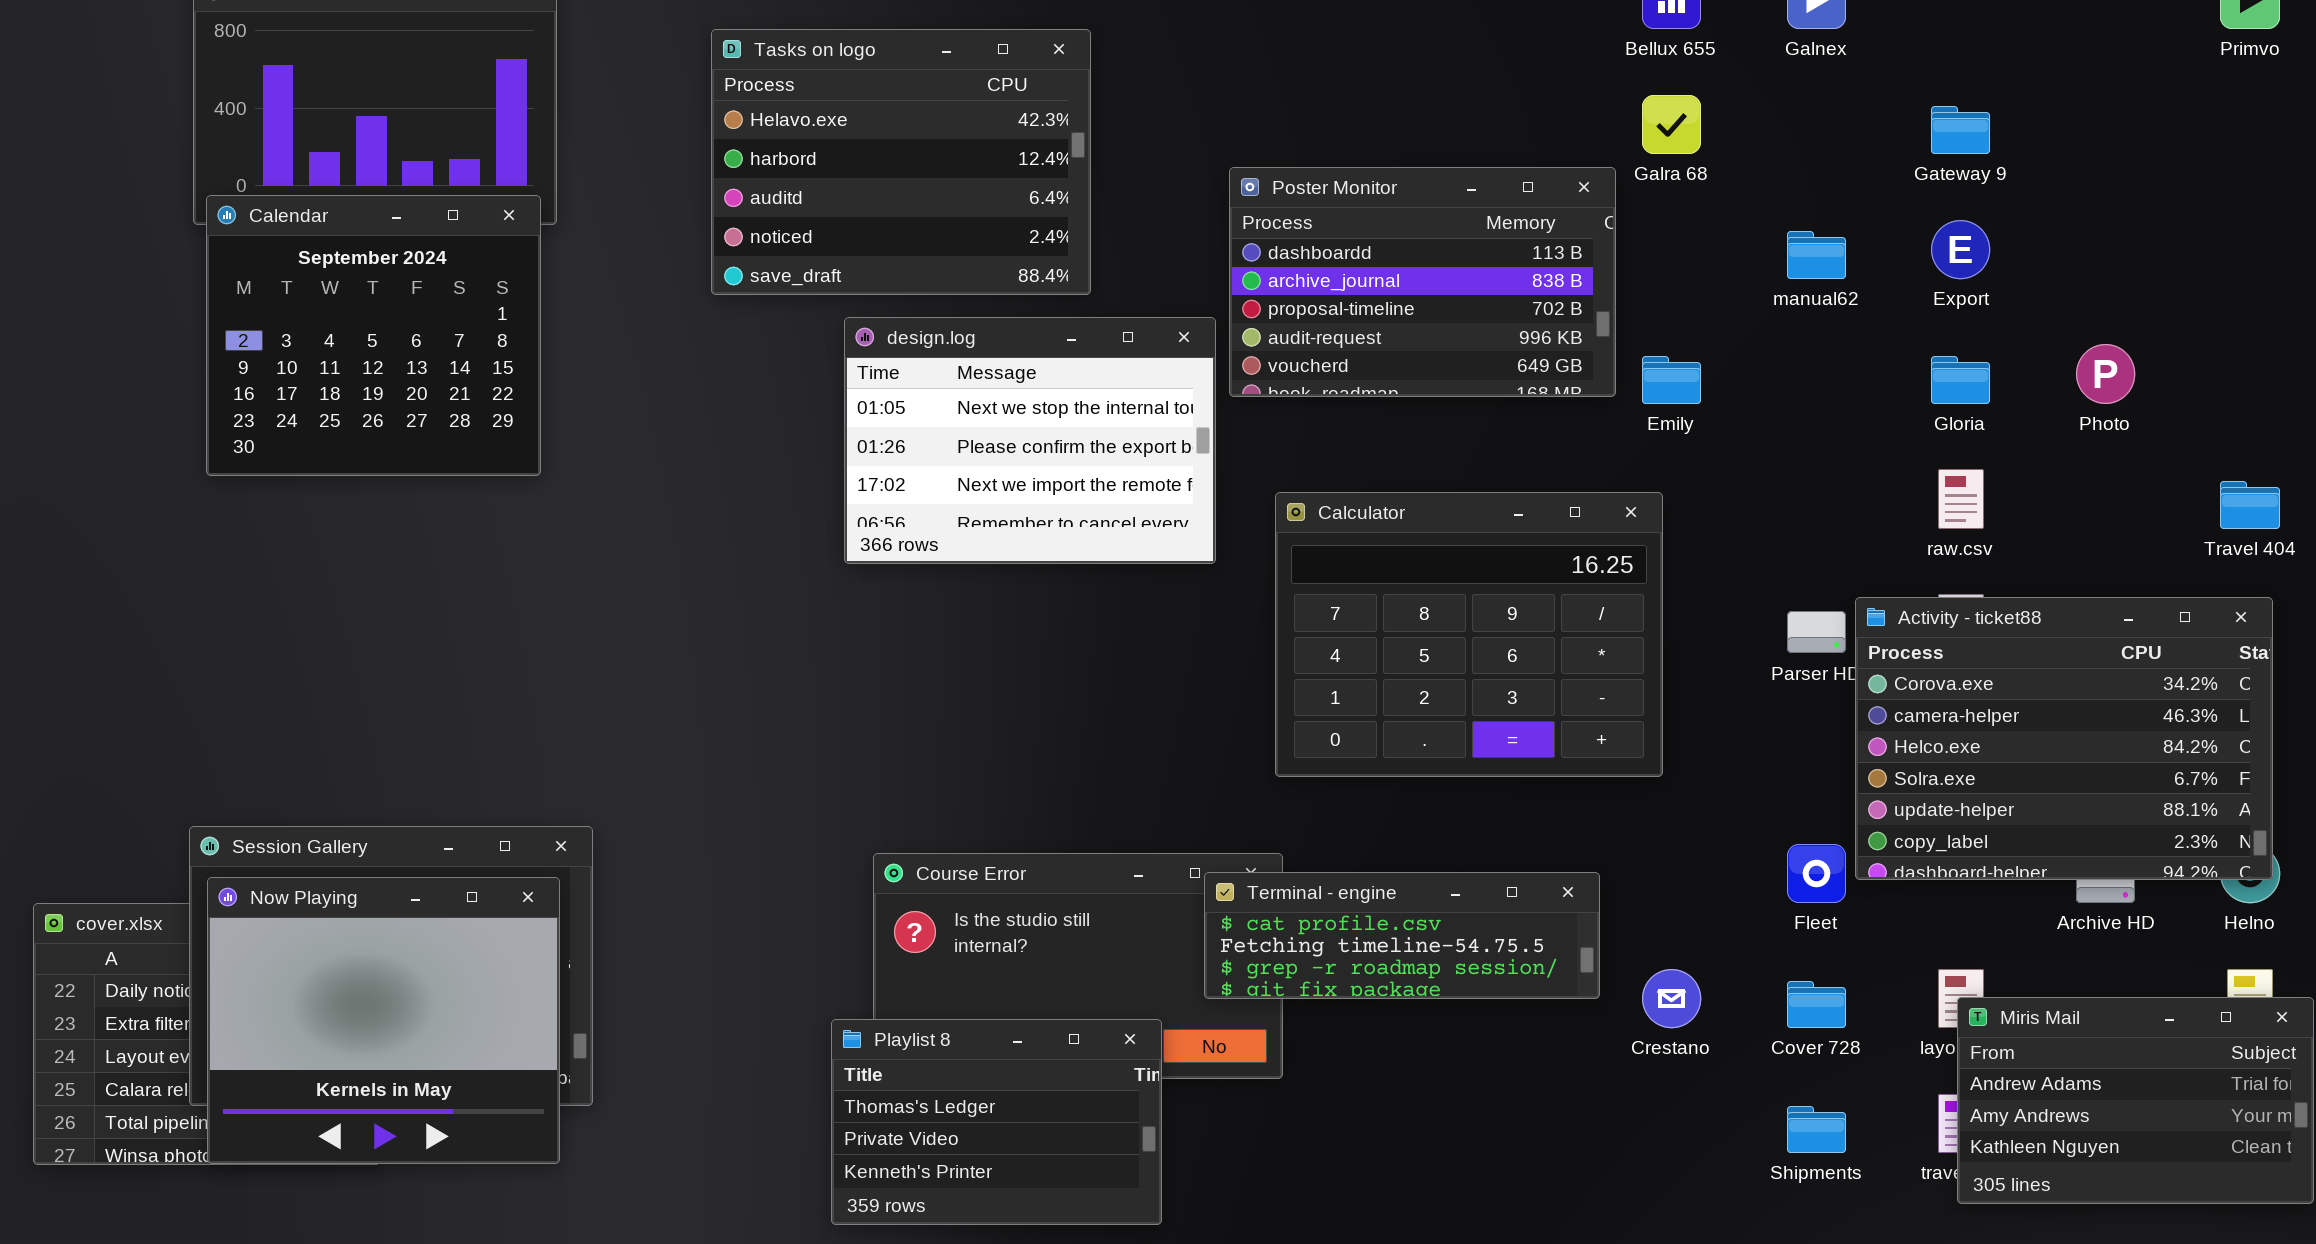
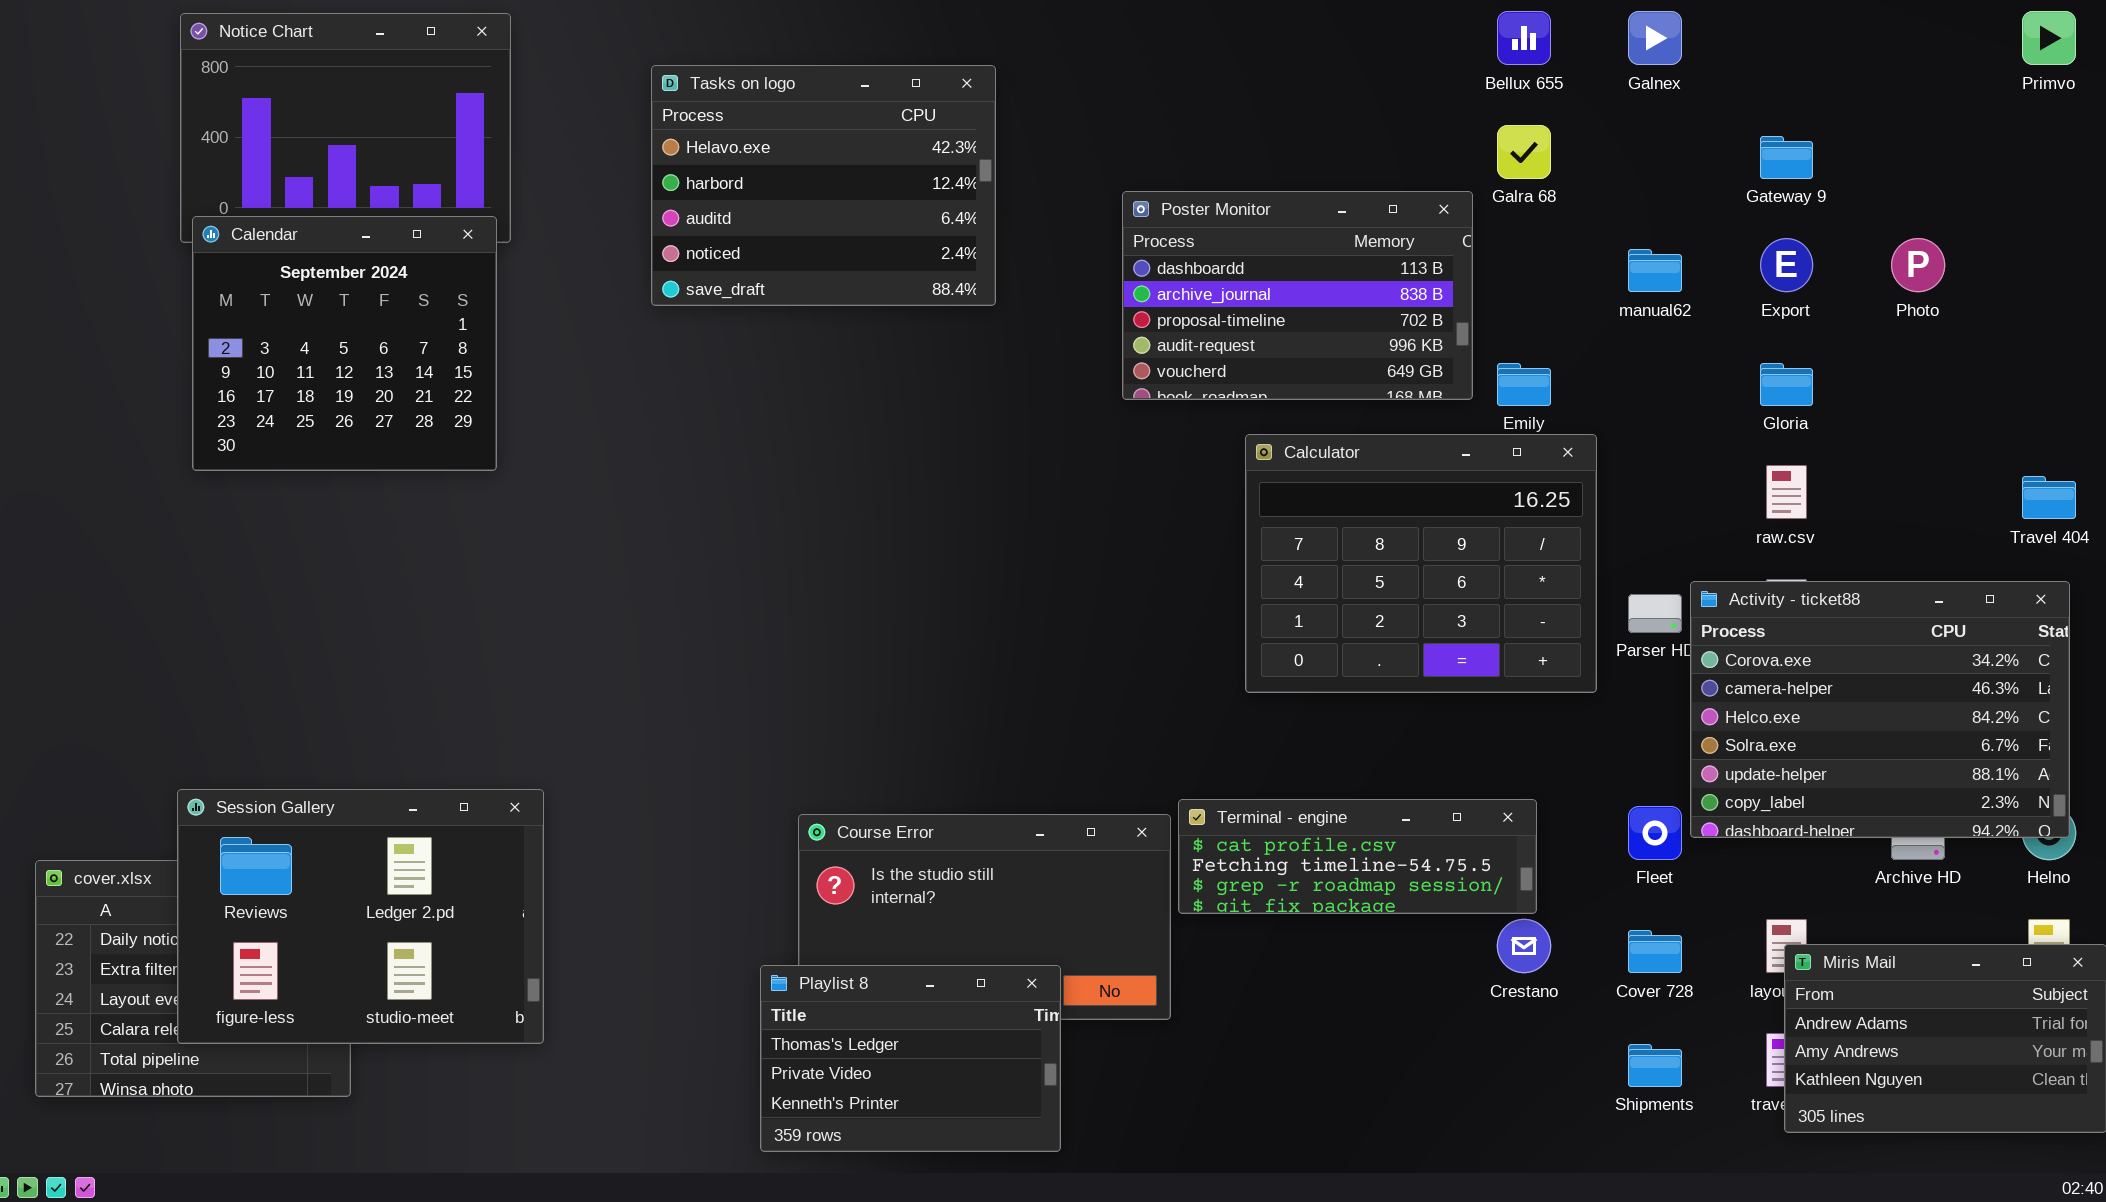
design.log: [844,317,1216,564] -> none, closed
Photo: [2076,344,2135,404] -> [1891,238,1945,292], moved
Calculator: [1275,492,1663,777] -> [1245,434,1597,693], moved
Terminal - engine: [1204,872,1600,999] -> [1178,799,1537,914], moved
Now Playing: [207,877,560,1164] -> none, closed

